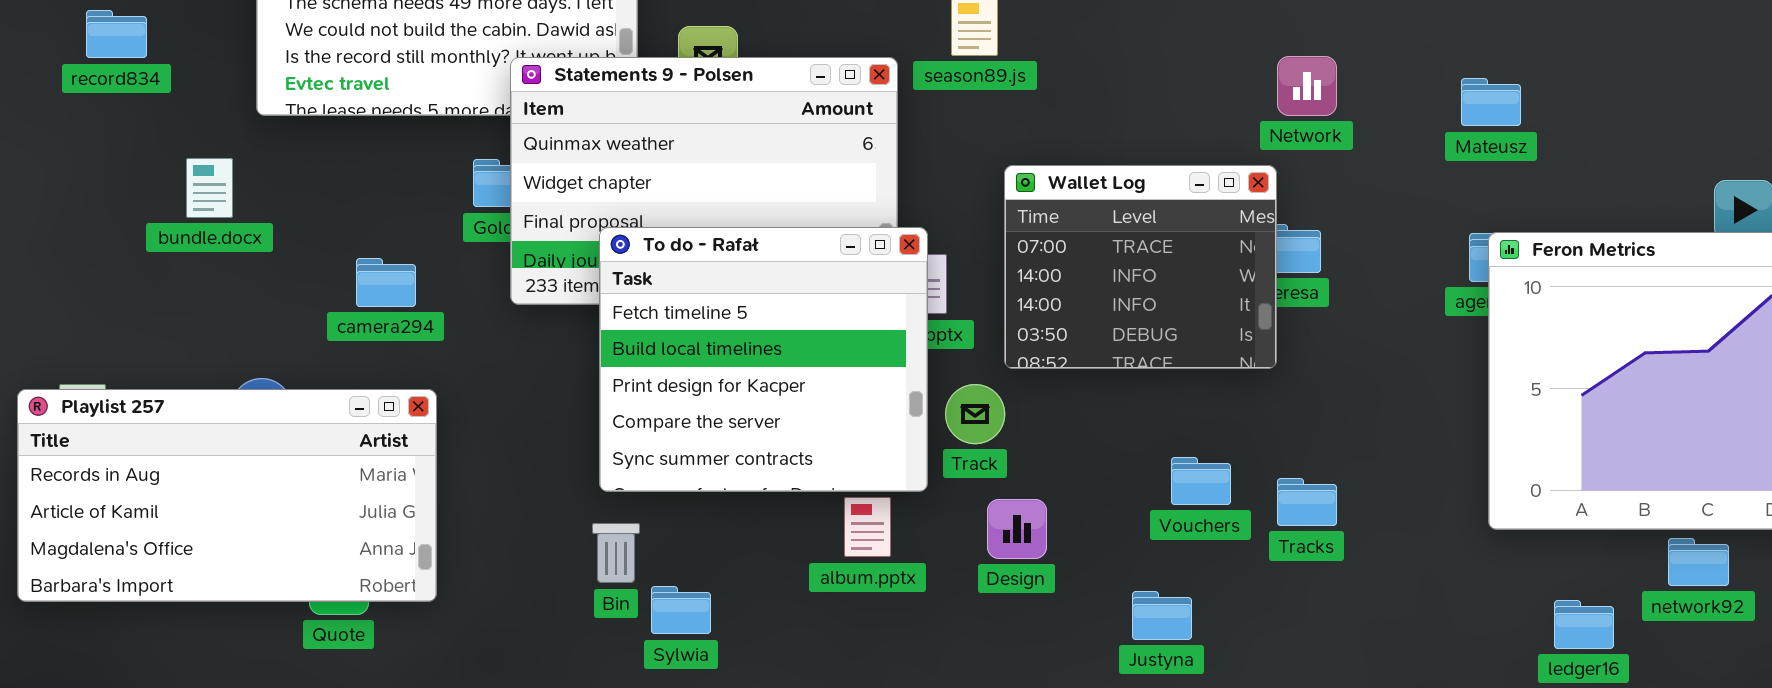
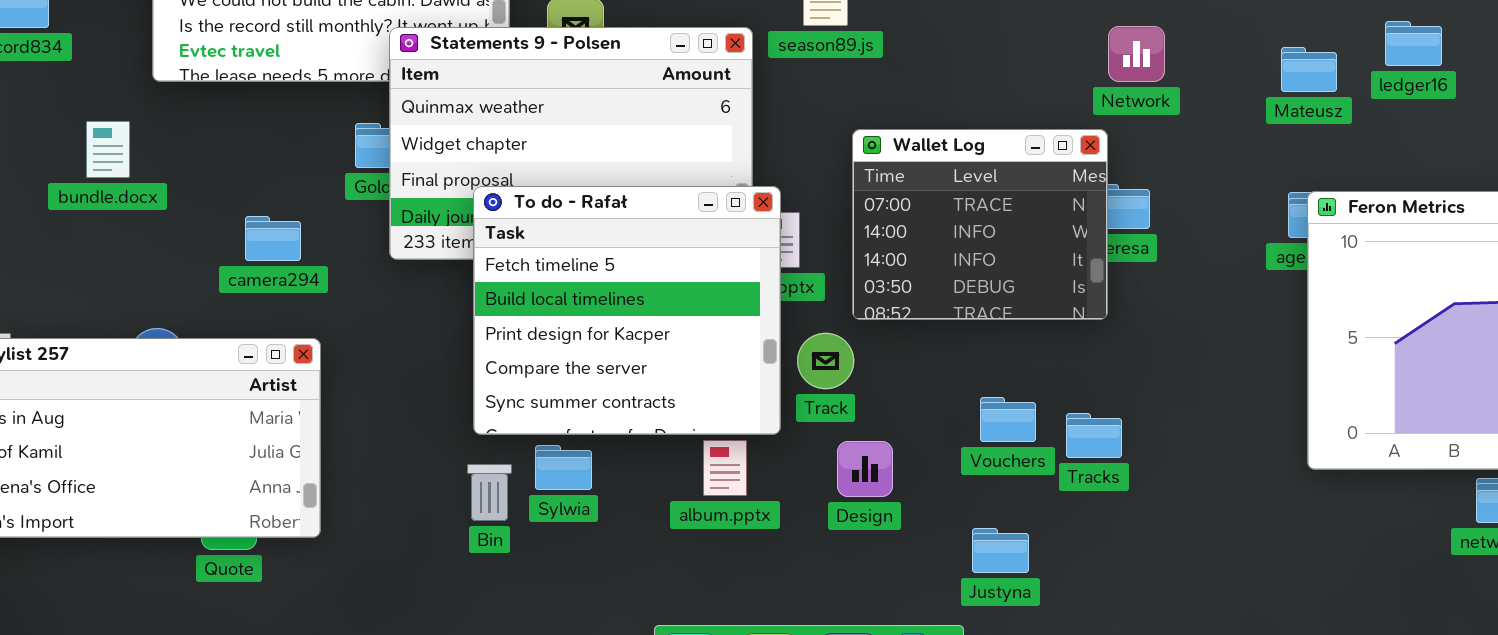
Vouchers: [1171,457,1231,505] -> [980,397,1036,442], moved
Tracks: [1277,478,1337,526] -> [1066,413,1122,458], moved
Sylwia: [651,586,711,634] -> [535,445,592,490], moved
ledger16: [1554,600,1614,649] -> [1385,21,1442,66], moved

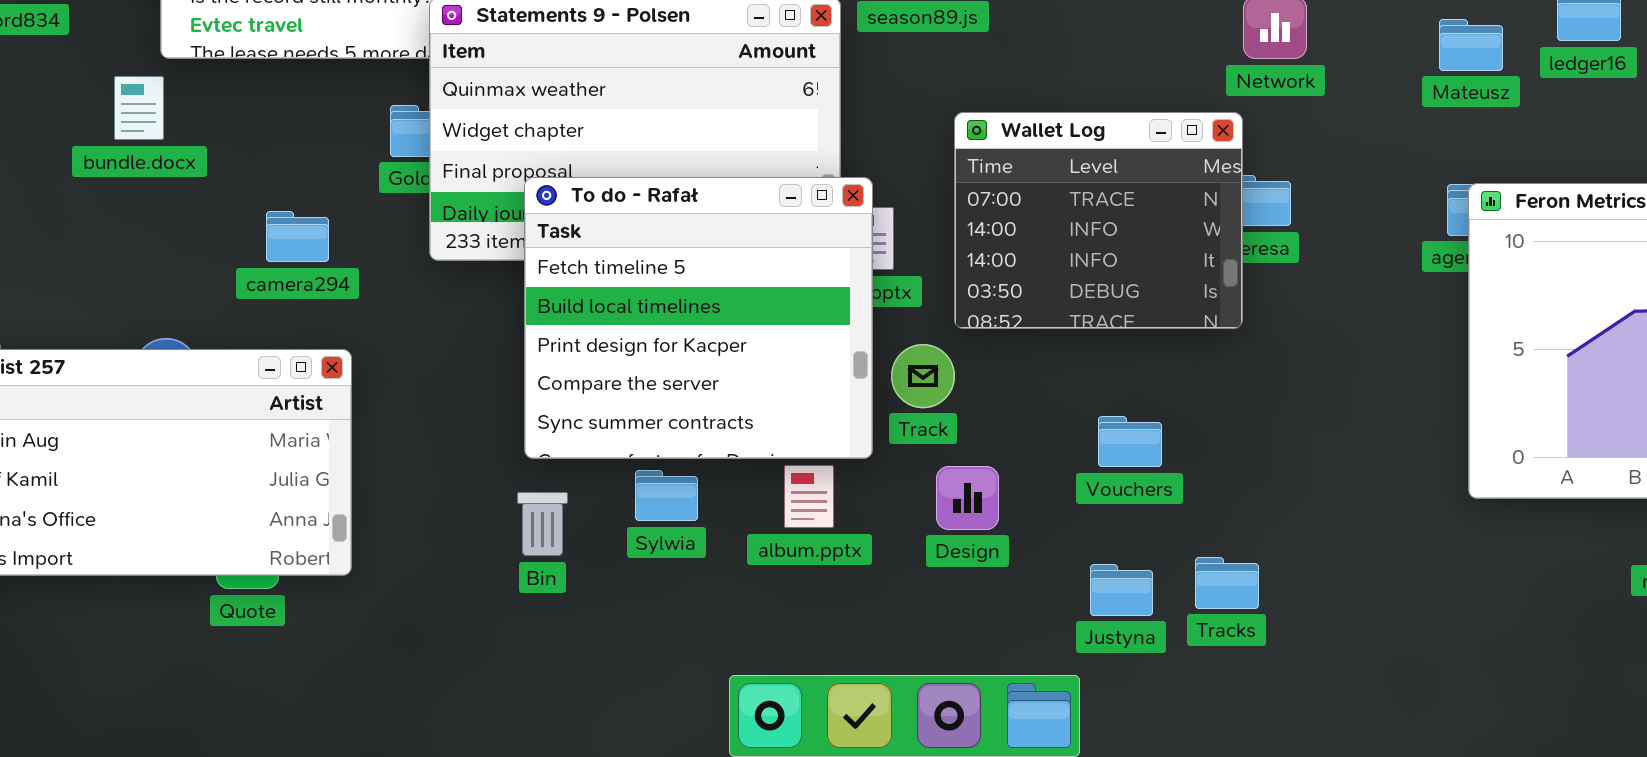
bundle.docx: [86,121,130,178] -> [114,76,164,140], moved
Tracks: [1066,413,1122,458] -> [1195,557,1259,609], moved
Sylwia: [535,445,592,490] -> [635,470,698,521], moved

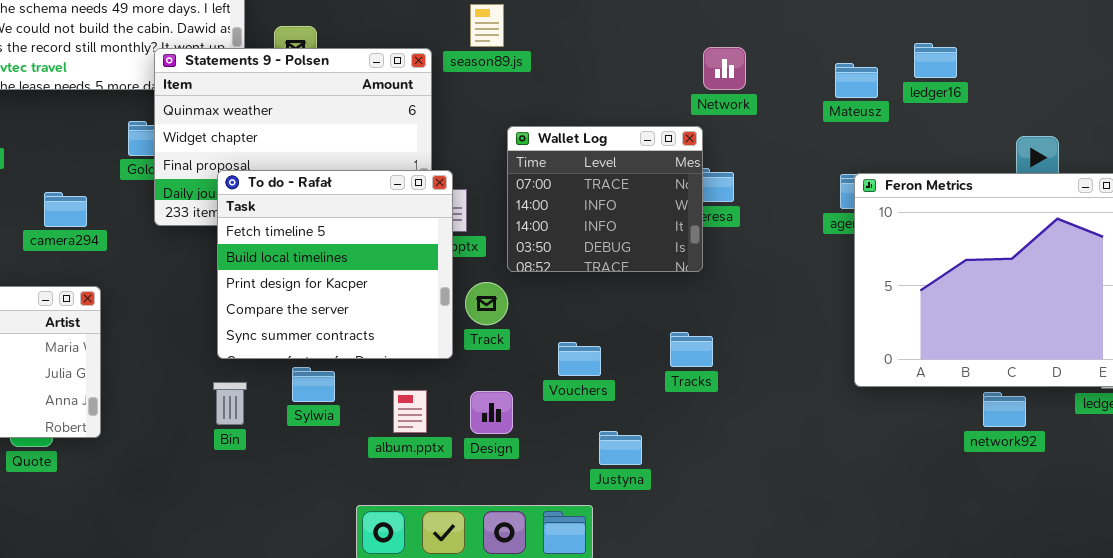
Vouchers: [1098,416,1162,467] -> [558,342,601,376], moved
album.pptx: [784,465,834,528] -> [393,390,427,433], moved
Design: [936,466,999,530] -> [470,391,513,434], moved
Tracks: [1195,557,1259,609] -> [670,332,713,367], moved

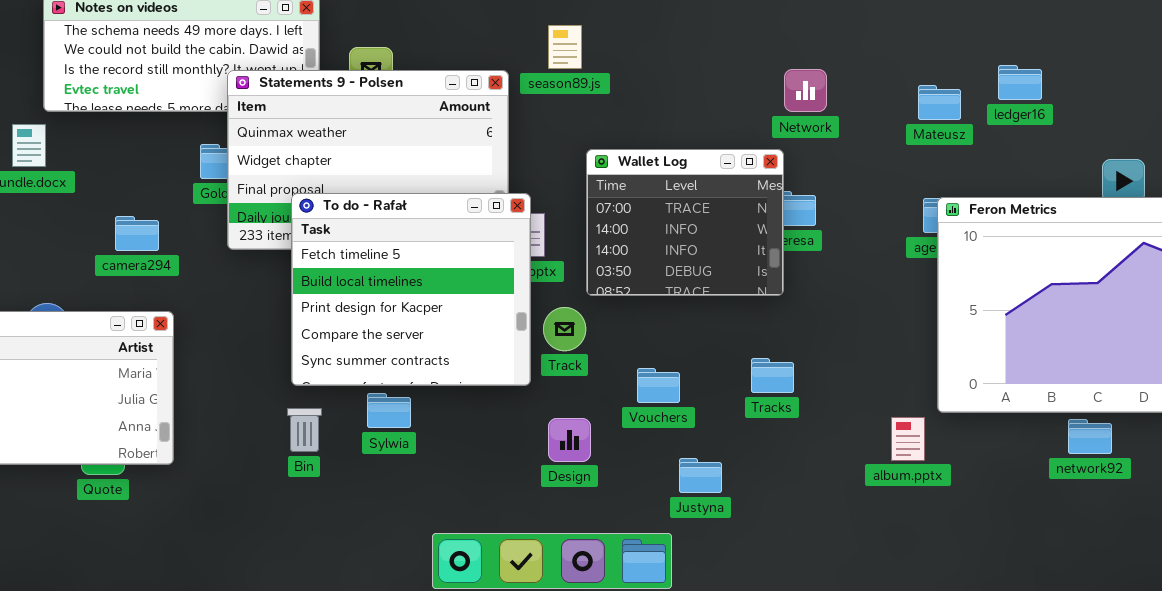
album.pptx: [393,390,427,433] -> [891,417,925,461], moved

